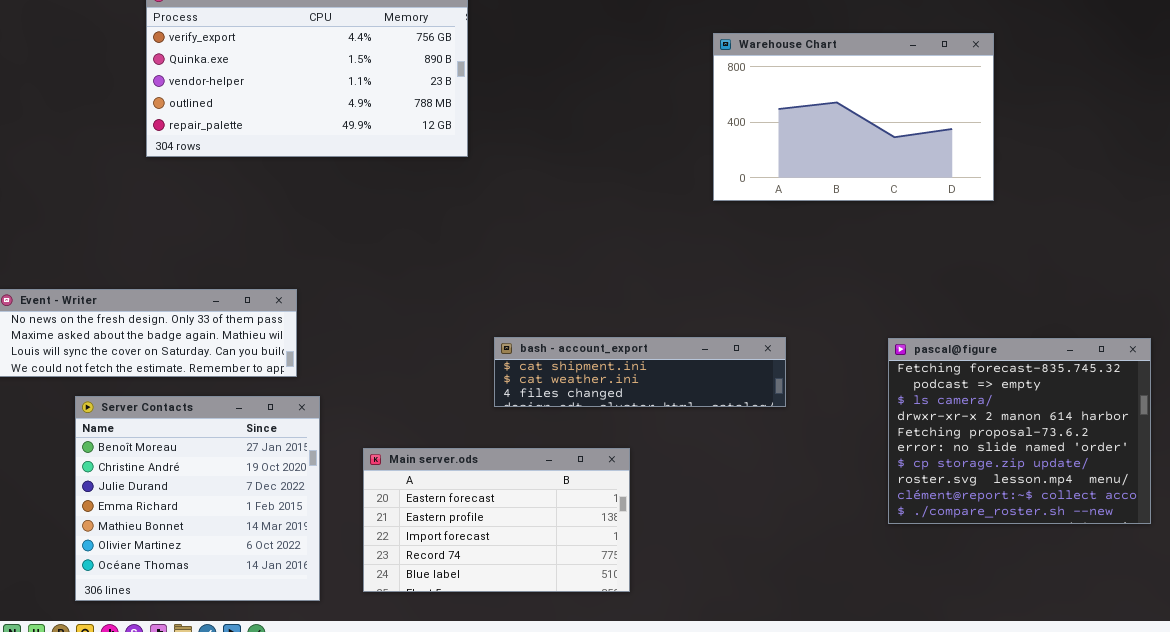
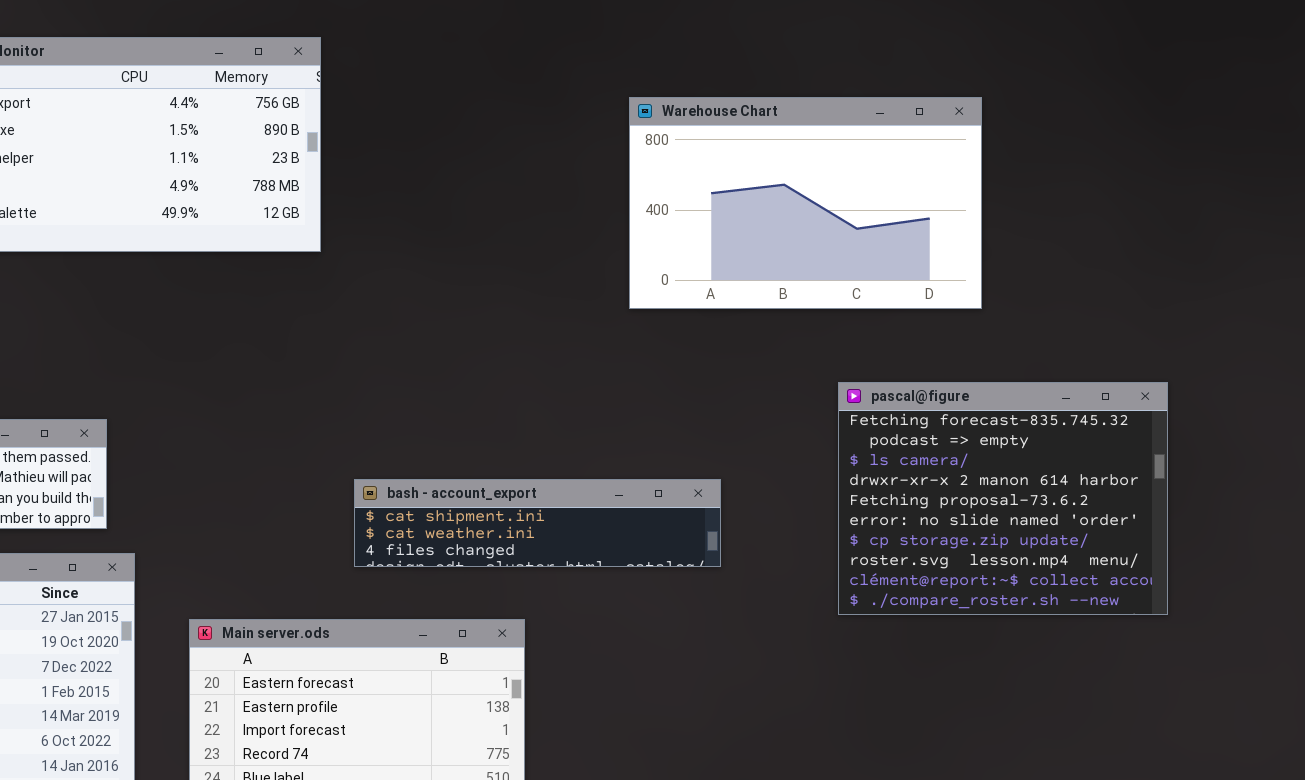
pascal@figure: [888,338,1151,524] -> [838,382,1168,615], moved

